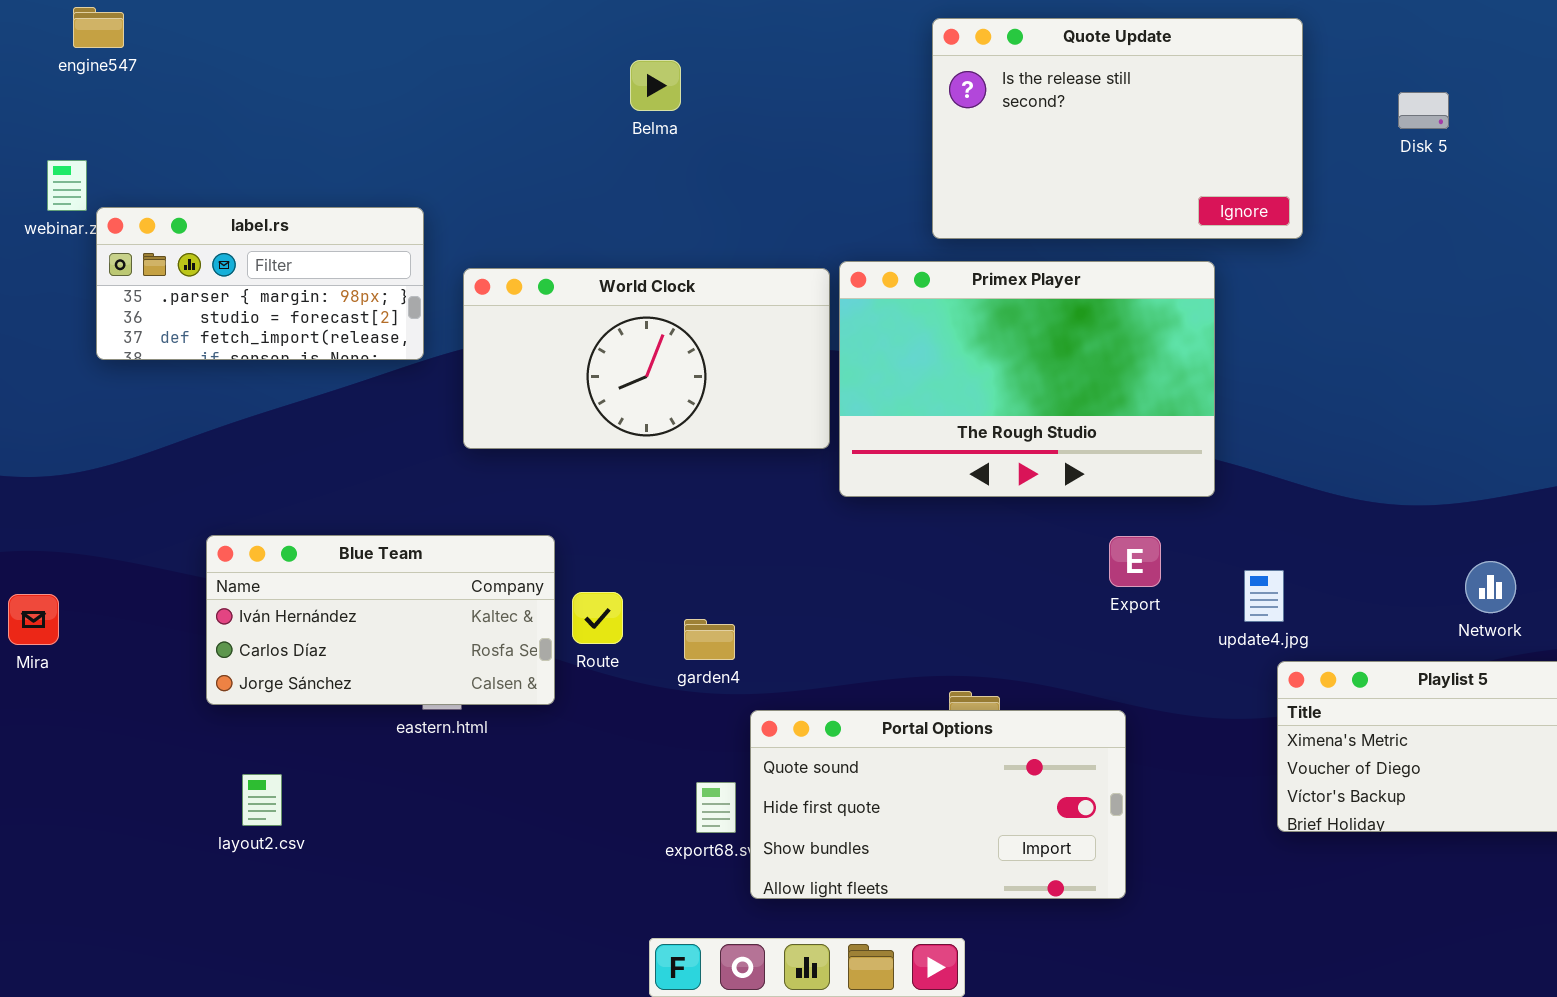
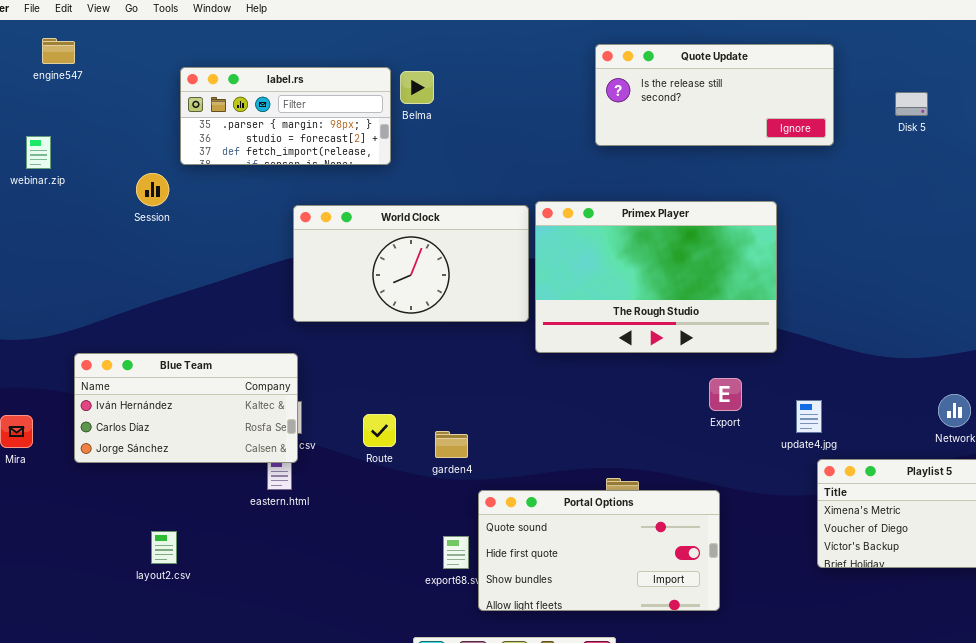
Quote Update: [932,18,1303,239] -> [595,44,834,146], resized
label.rs: [96,207,424,360] -> [180,67,391,165], moved
Blue Team: [206,535,555,705] -> [74,353,298,463], moved

